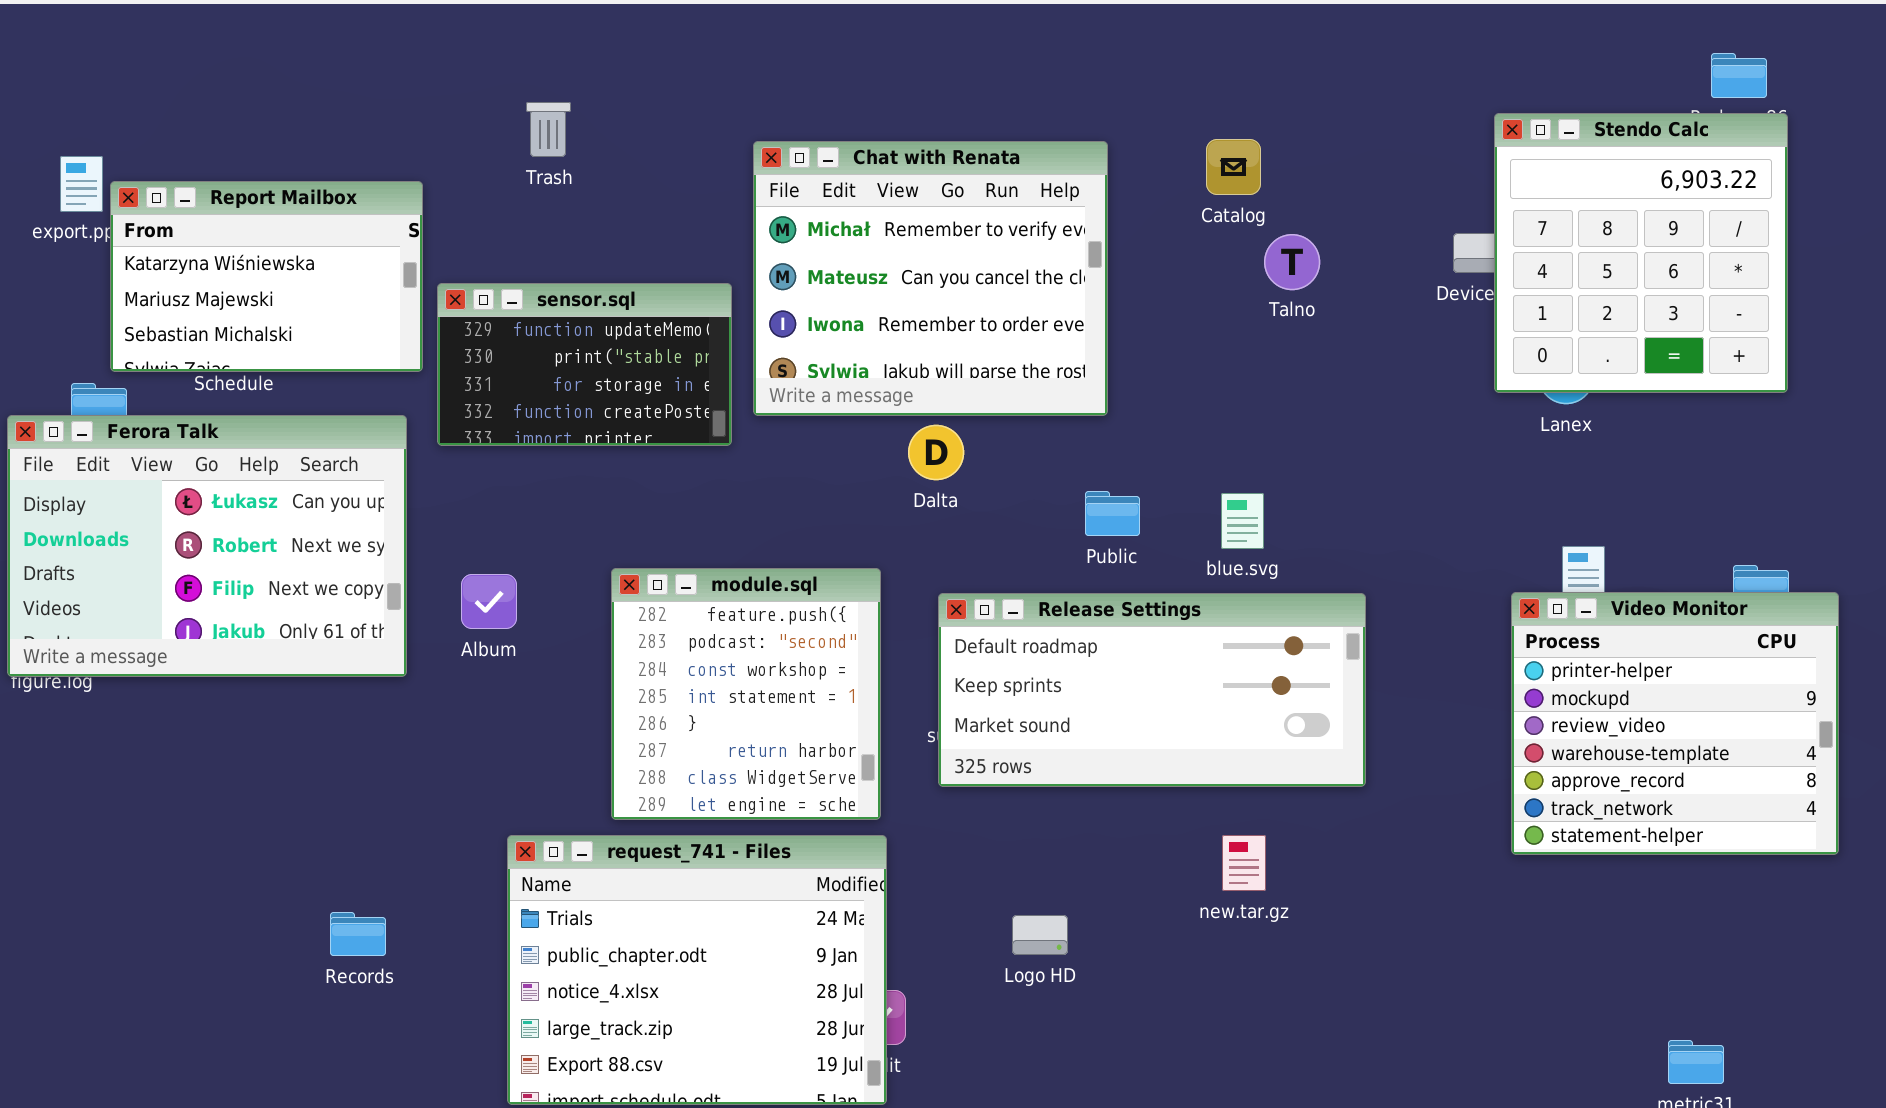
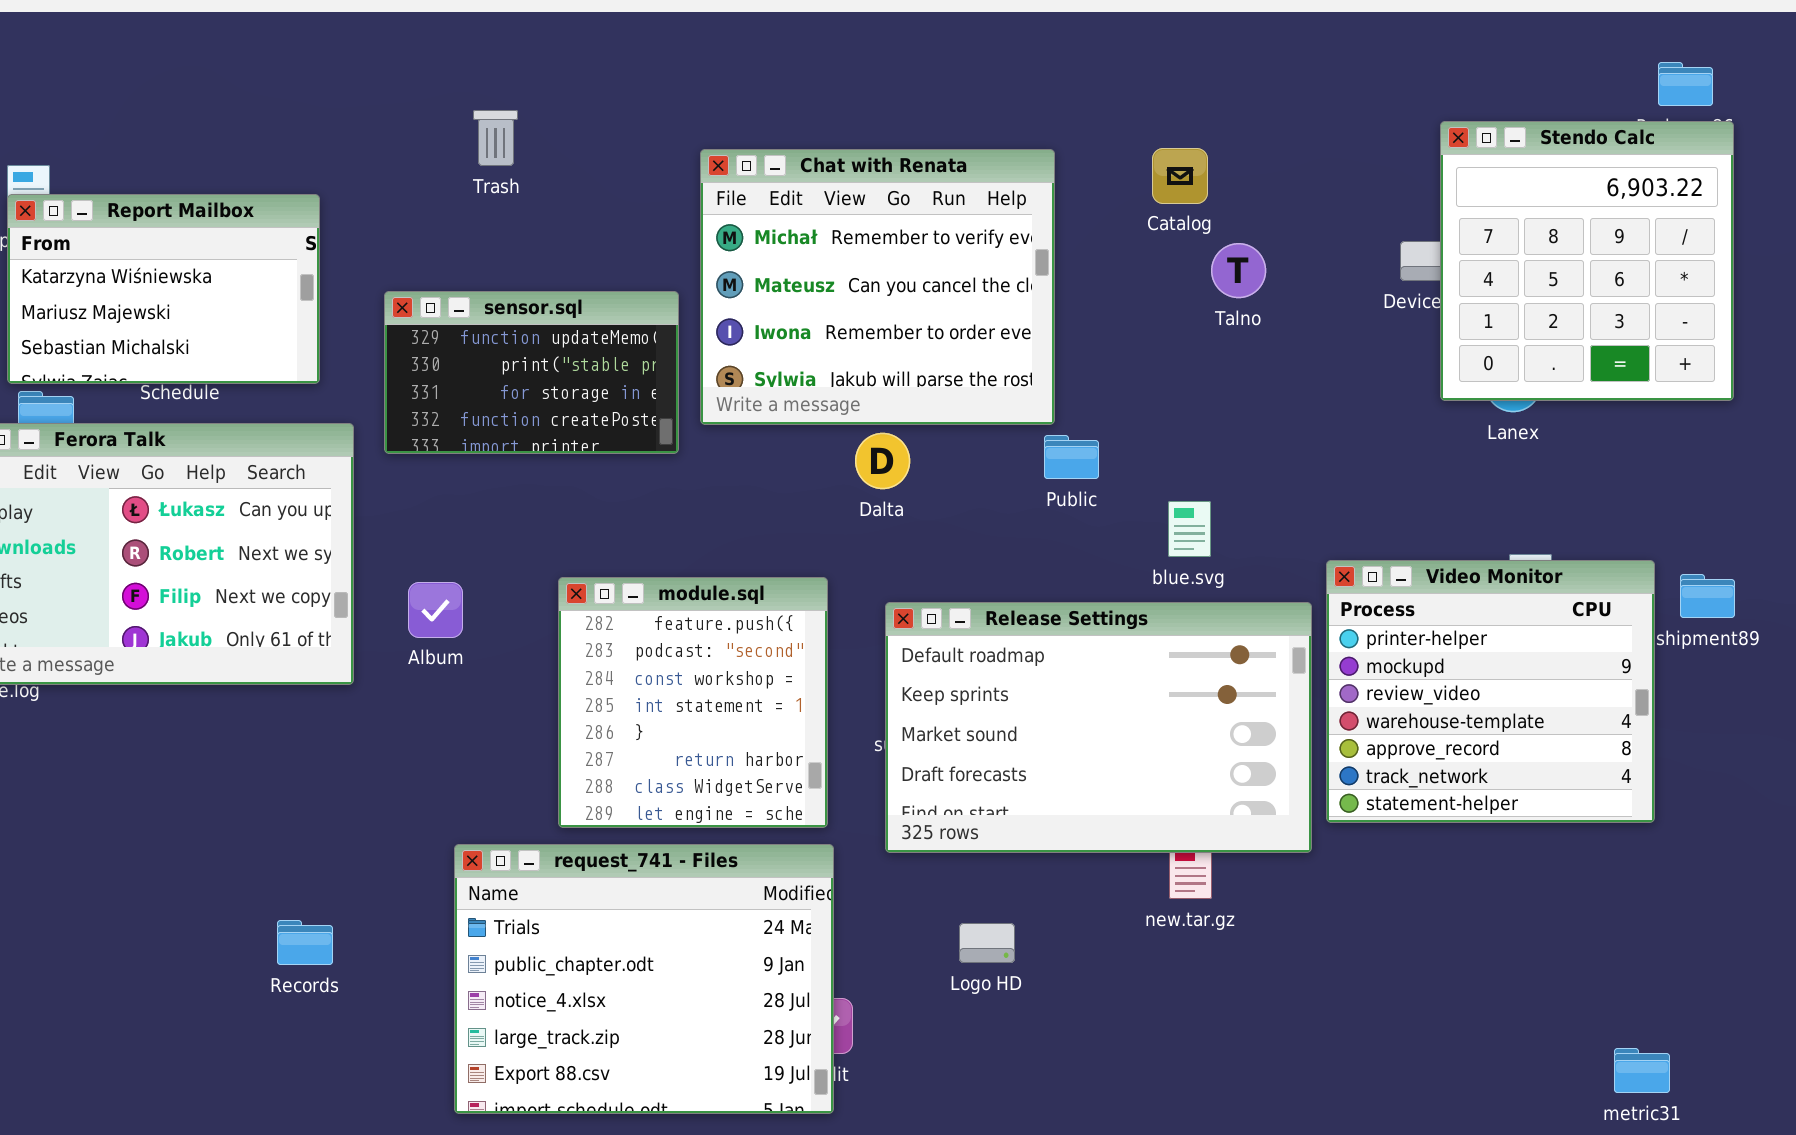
Report Mailbox: [110,181,423,372] -> [7,194,320,384], moved
Public: [1085,491,1140,536] -> [1044,435,1099,479], moved
Video Monitor: [1511,592,1839,855] -> [1326,560,1655,823], moved
Release Settings: [938,593,1366,787] -> [885,602,1312,853], resized

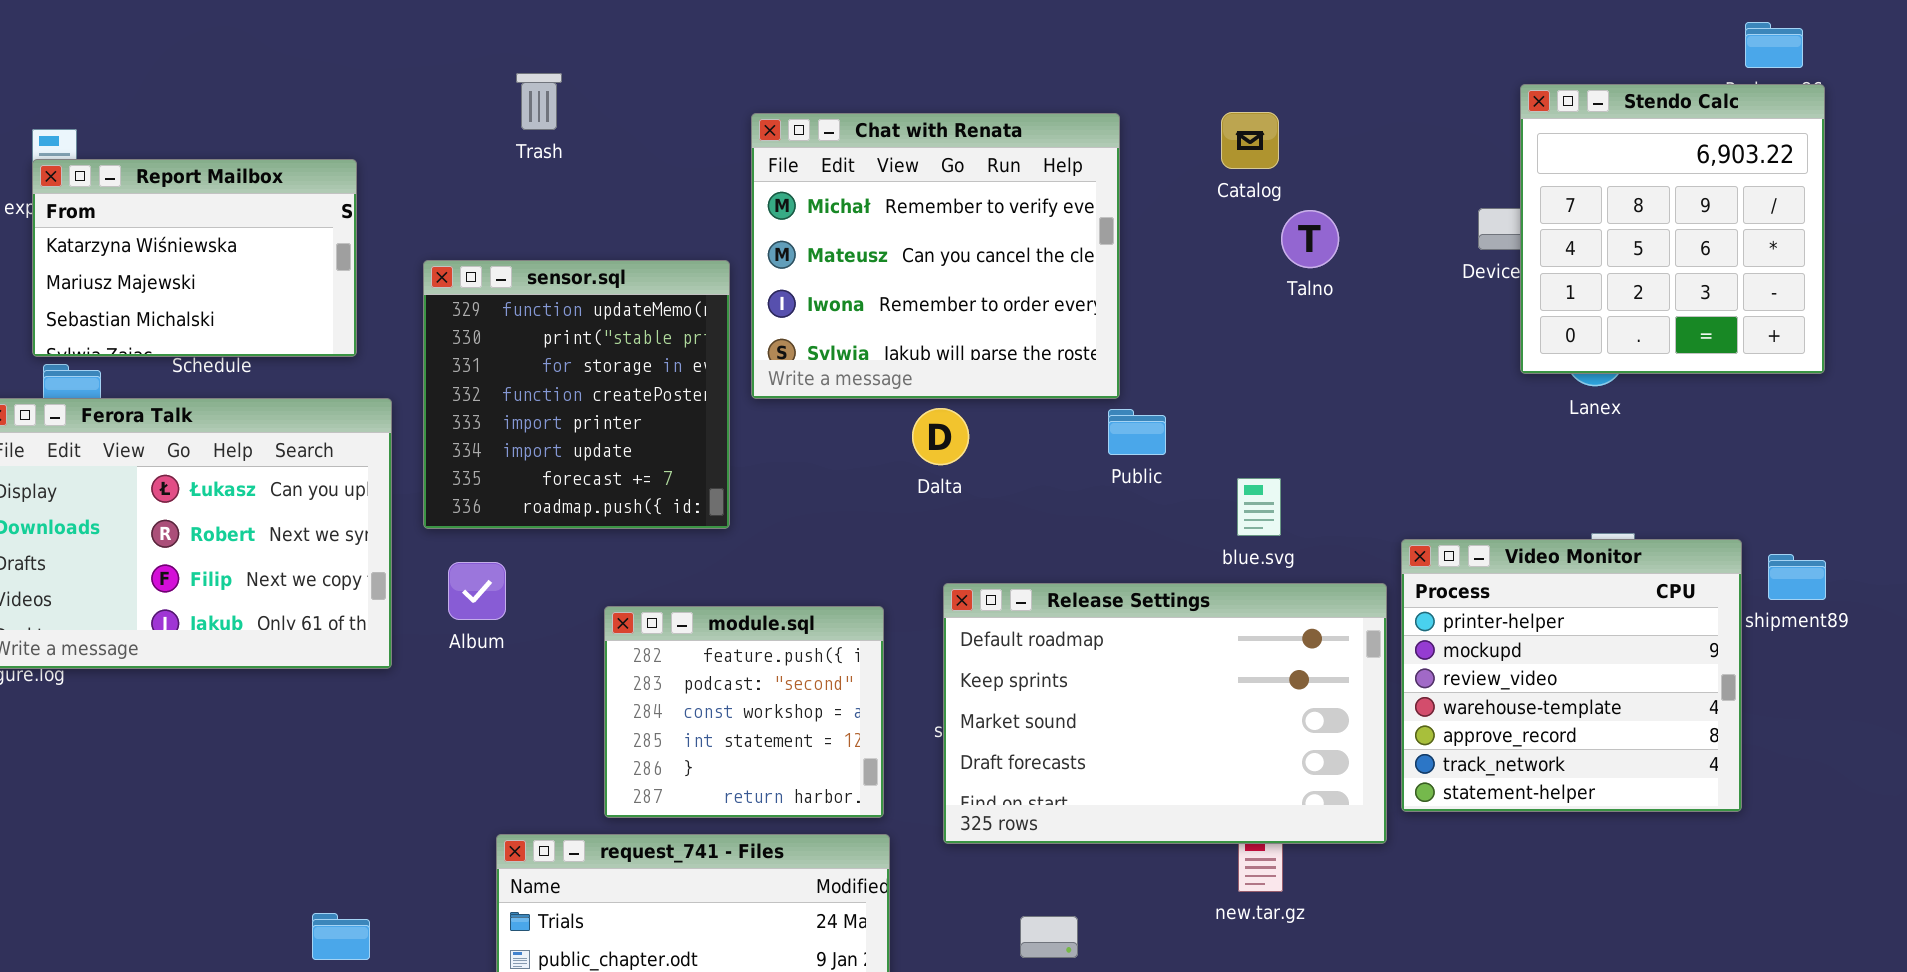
sensor.sql: [384,291,679,454] -> [423,260,730,529], resized
module.sql: [558,577,828,828] -> [604,606,884,818], resized

